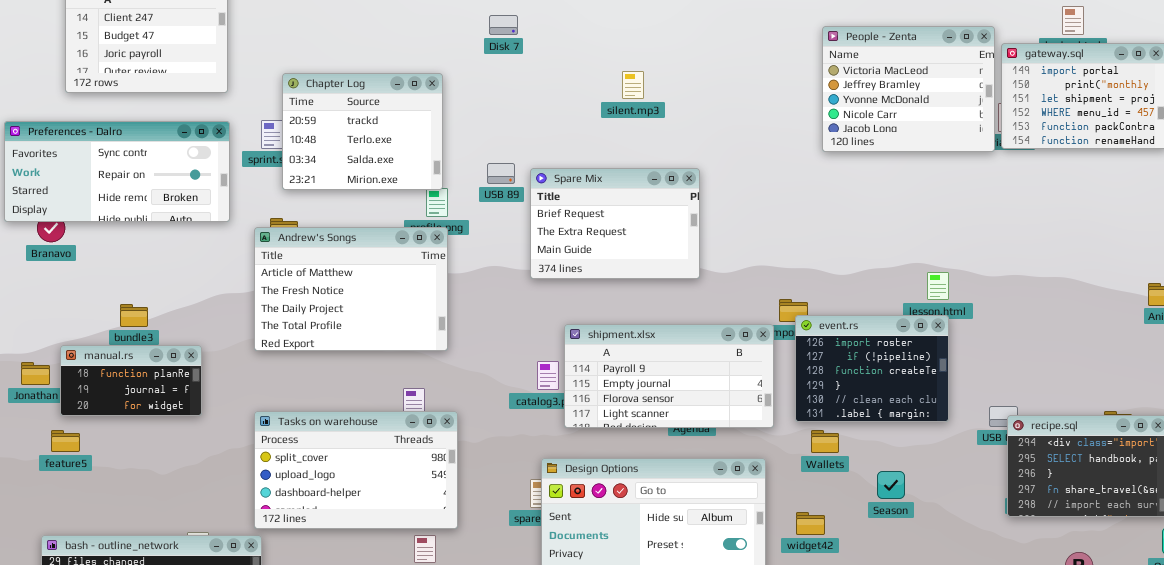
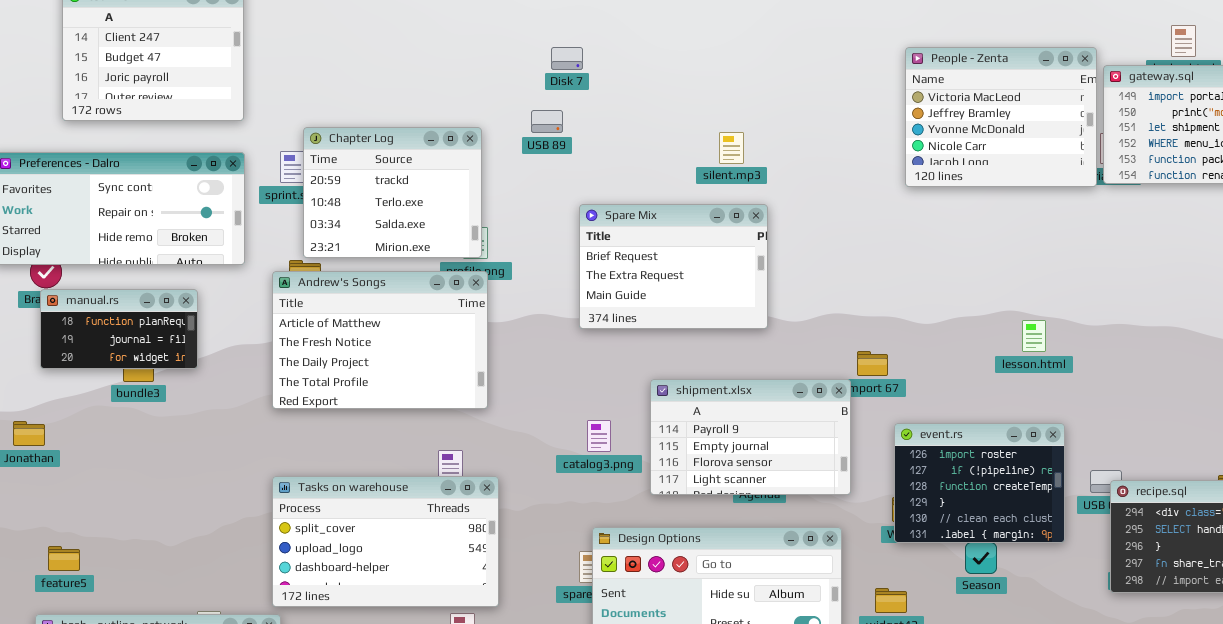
Disk 7: [489,15,518,35] -> [551,47,583,70], moved
silent.mp3: [622,71,644,99] -> [719,132,744,164], moved
Chapter Log: [282,73,443,190] -> [303,127,482,258], moved
USB 89: [487,163,515,184] -> [531,110,563,133], moved
event.rs: [795,315,949,422] -> [894,423,1065,543], moved
shipment.xlsx: [564,324,774,428] -> [650,379,851,495], resized
manual.rs: [60,345,202,416] -> [40,289,198,369], moved
feature5: [51,430,80,452] -> [48,546,80,571], moved

